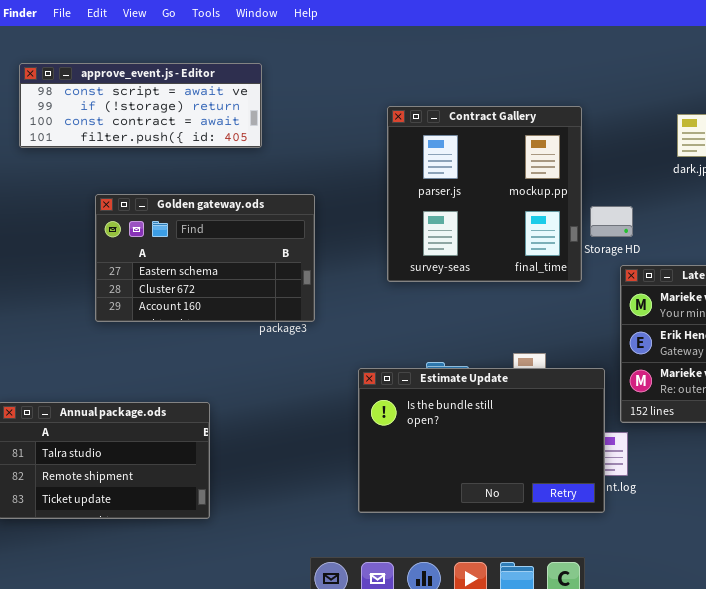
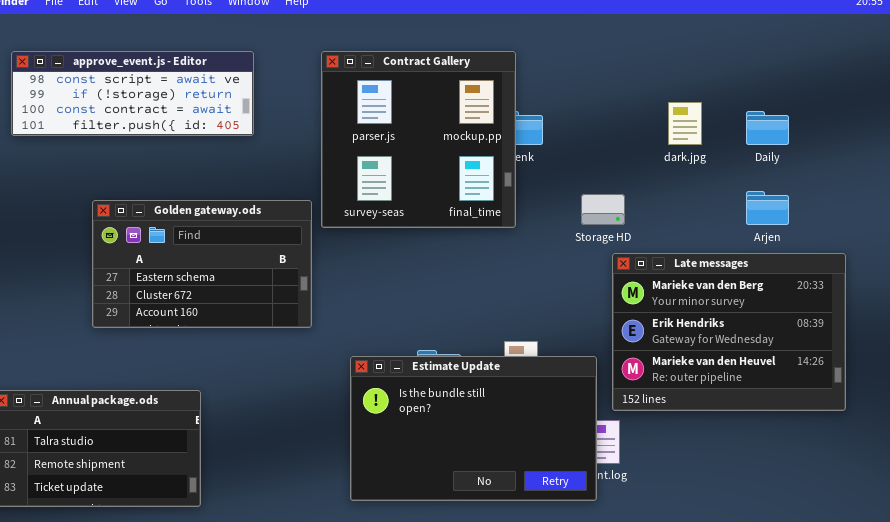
Contract Gallery: [387,106,582,282] -> [321,51,516,228], moved
Golden gateway.ods: [95,194,315,322] -> [92,200,312,328], moved

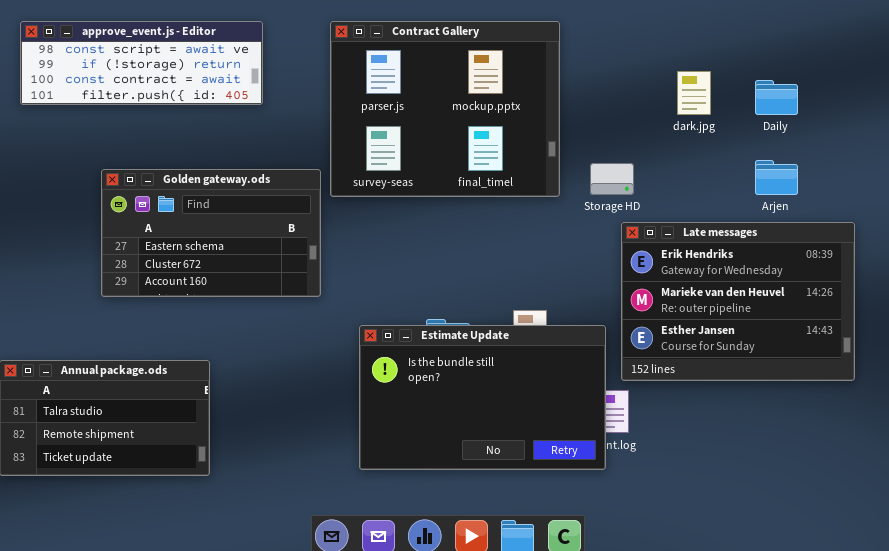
Contract Gallery: [321,51,516,228] -> [330,21,560,197], resized
Late messages: [612,253,846,411] -> [621,222,855,381], scrolled down 1 row

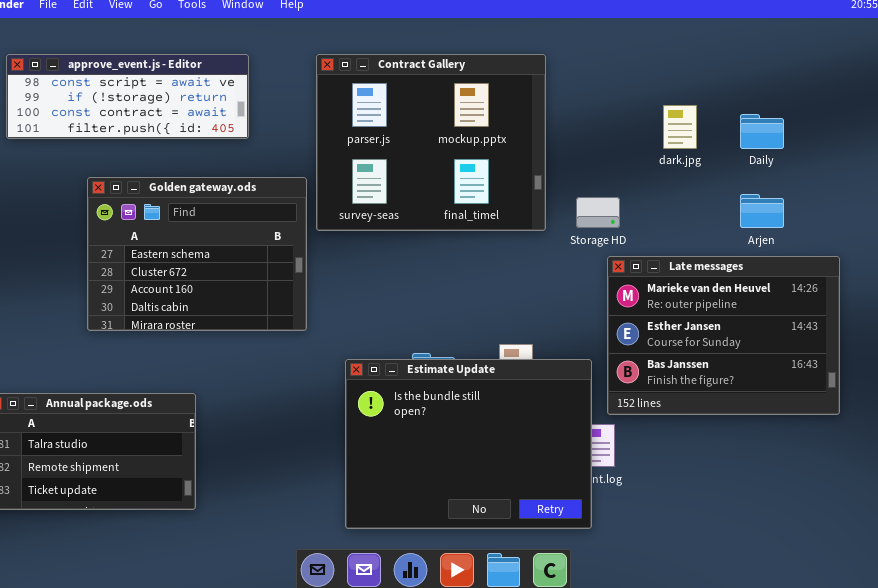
Golden gateway.ods: [101,169,321,297] -> [87,177,307,331], resized
Late messages: [621,222,855,381] -> [607,256,840,415], scrolled down 1 row
Estimate Update: [359,325,606,470] -> [345,359,592,529], resized

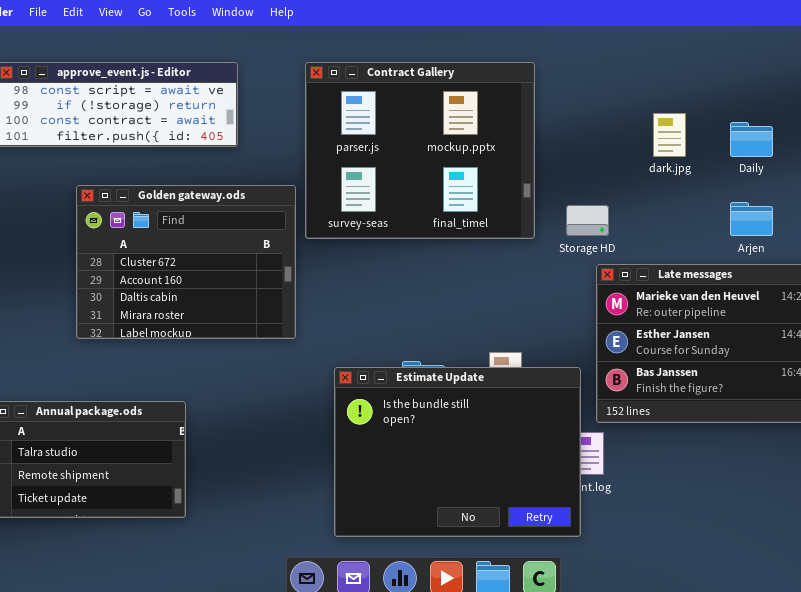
Golden gateway.ods: [87,177,307,331] -> [76,185,296,339], scrolled down 1 row

